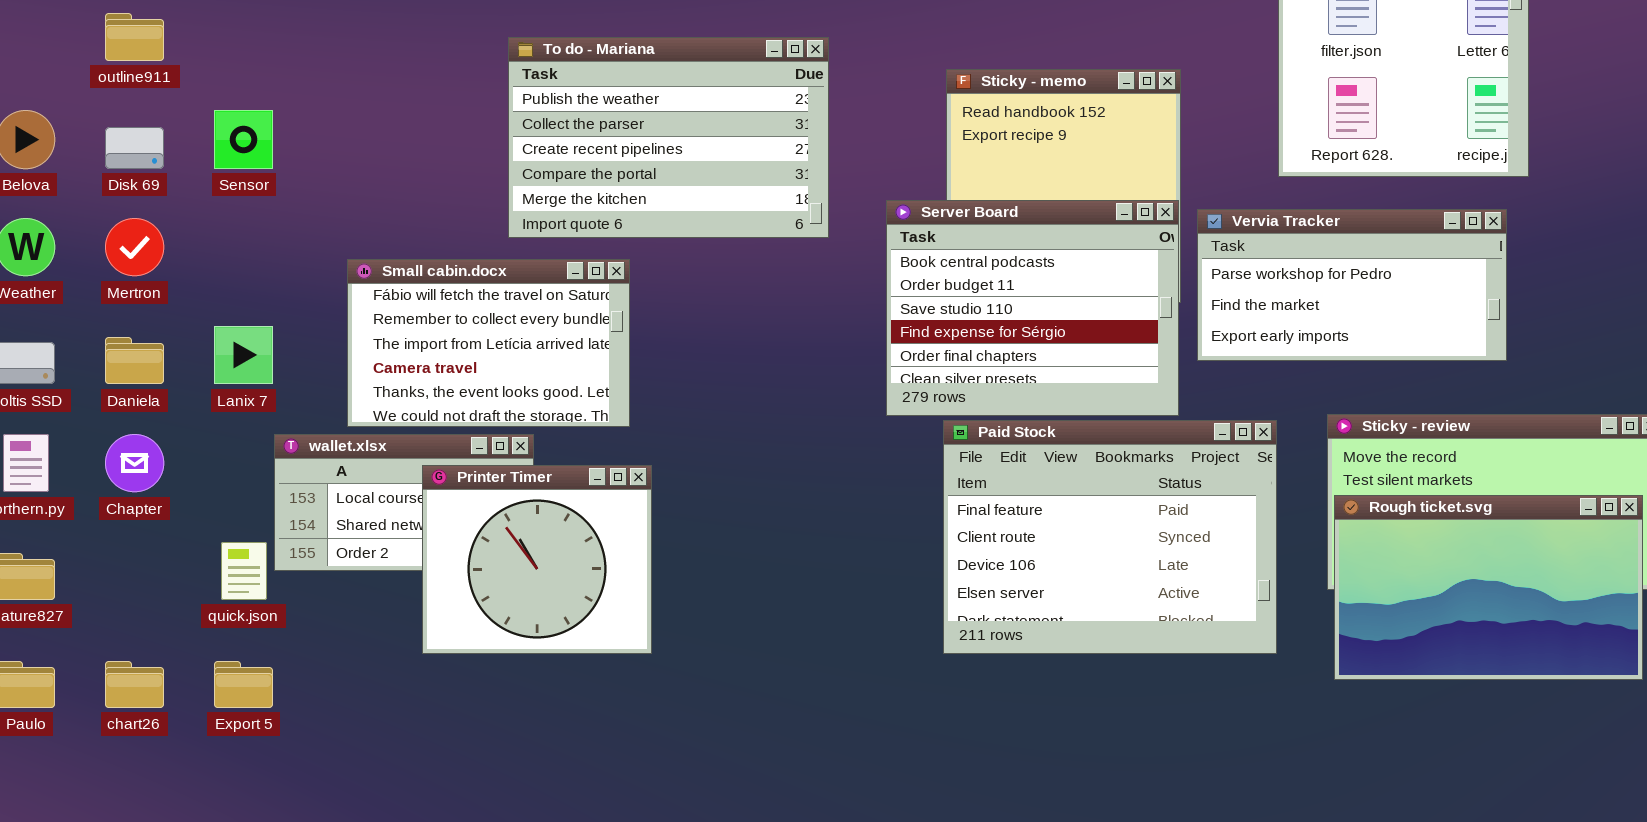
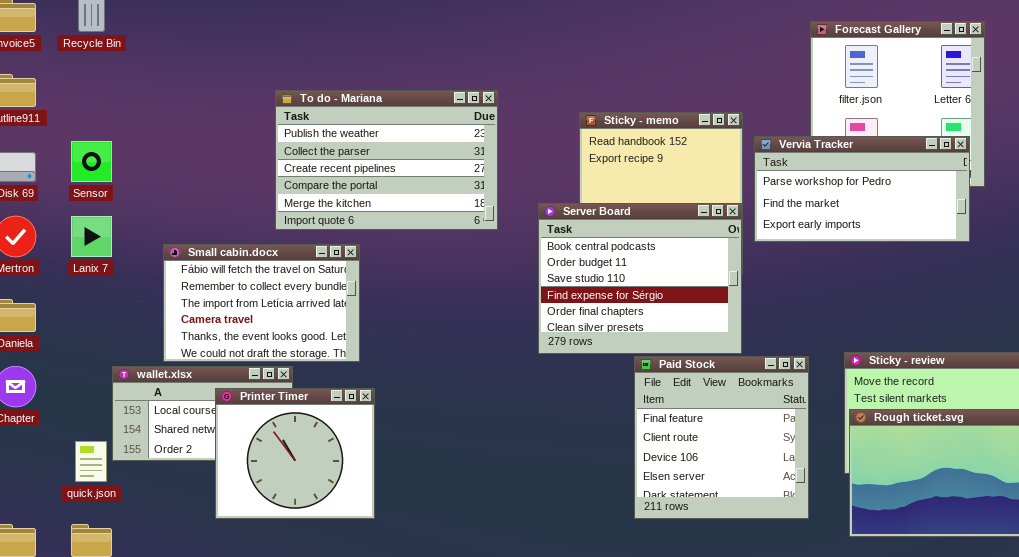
Vervia Tracker: [1197,209,1507,361] -> [754,136,970,242], moved
Lanix 7: [214,326,273,384] -> [71,216,112,257], moved
Paid Stock: [943,420,1277,654] -> [634,356,809,519], resized

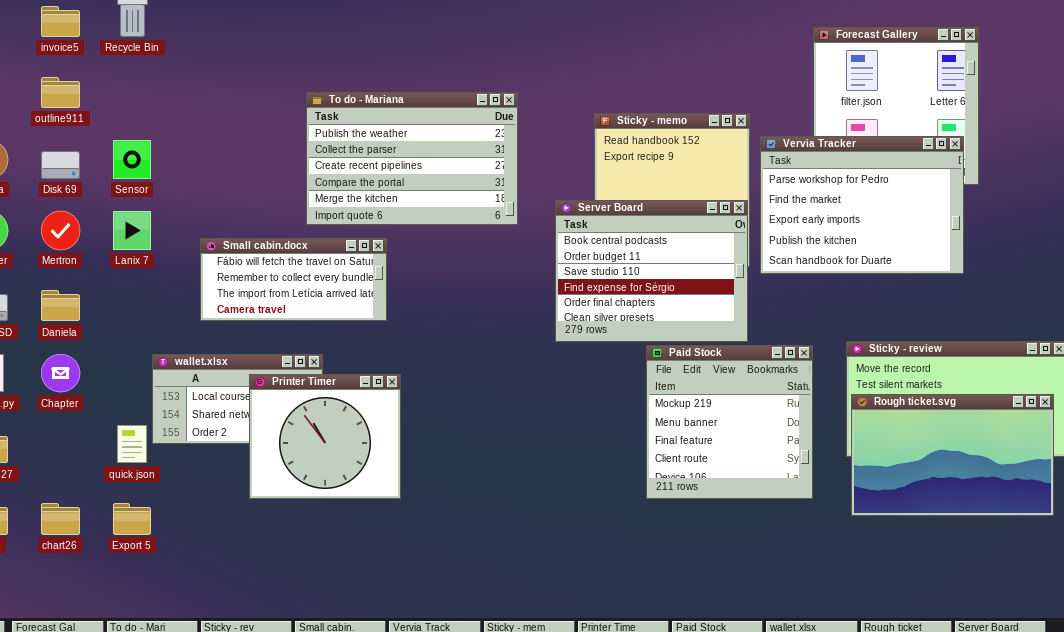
Vervia Tracker: [754,136,970,242] -> [760,136,964,274], resized
Small cabin.docx: [163,244,360,362] -> [200,238,387,321], resized
Paid Stock: [634,356,809,519] -> [646,345,813,499], scrolled up 2 rows

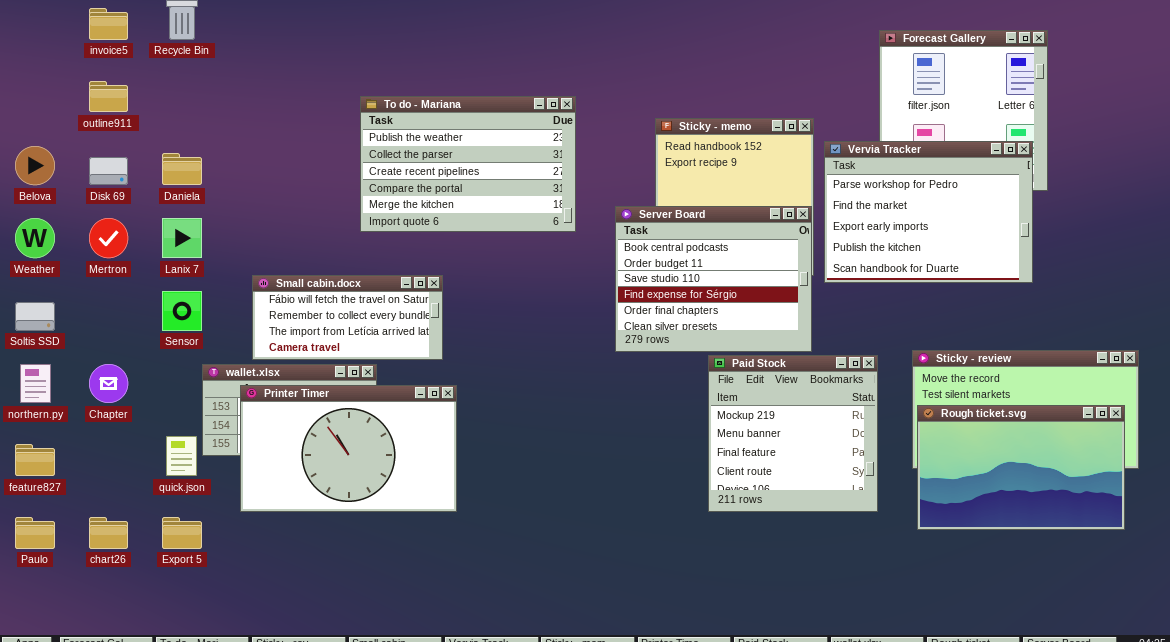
Sensor: [113,140,151,179] -> [162,291,202,331], moved
Small cabin.docx: [200,238,387,321] -> [252,275,443,360], moved
Daniela: [41,290,80,321] -> [162,153,202,185], moved
Printer Timer: [249,374,401,499] -> [240,385,457,512], resized

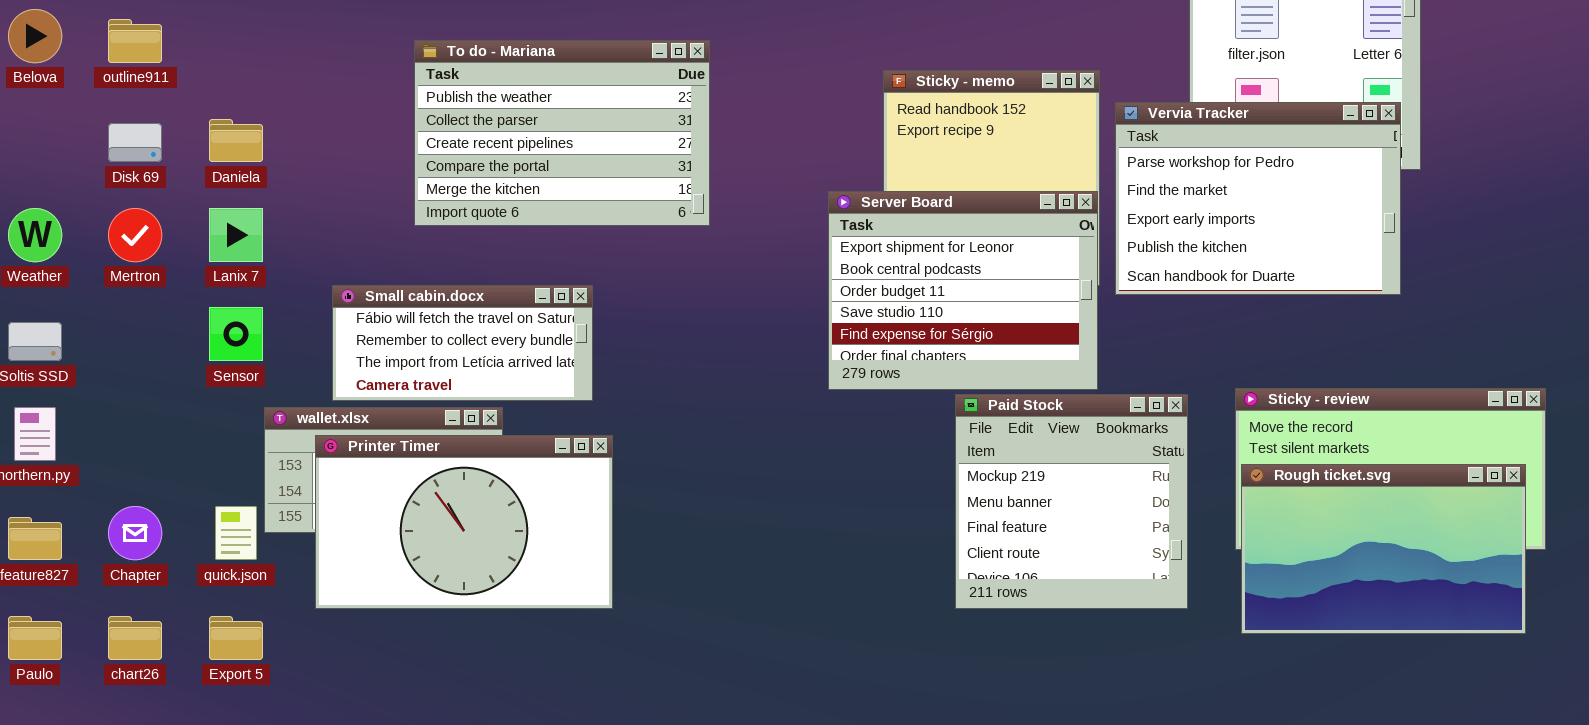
To do - Mariana: [360,96,576,232] -> [414,40,710,226], moved
Belova: [15,146,55,185] -> [8,9,62,63], moved
Server Board: [615,206,812,352] -> [828,191,1098,390], scrolled up 1 row
Chapter: [89,364,128,403] -> [108,506,162,560], moved

